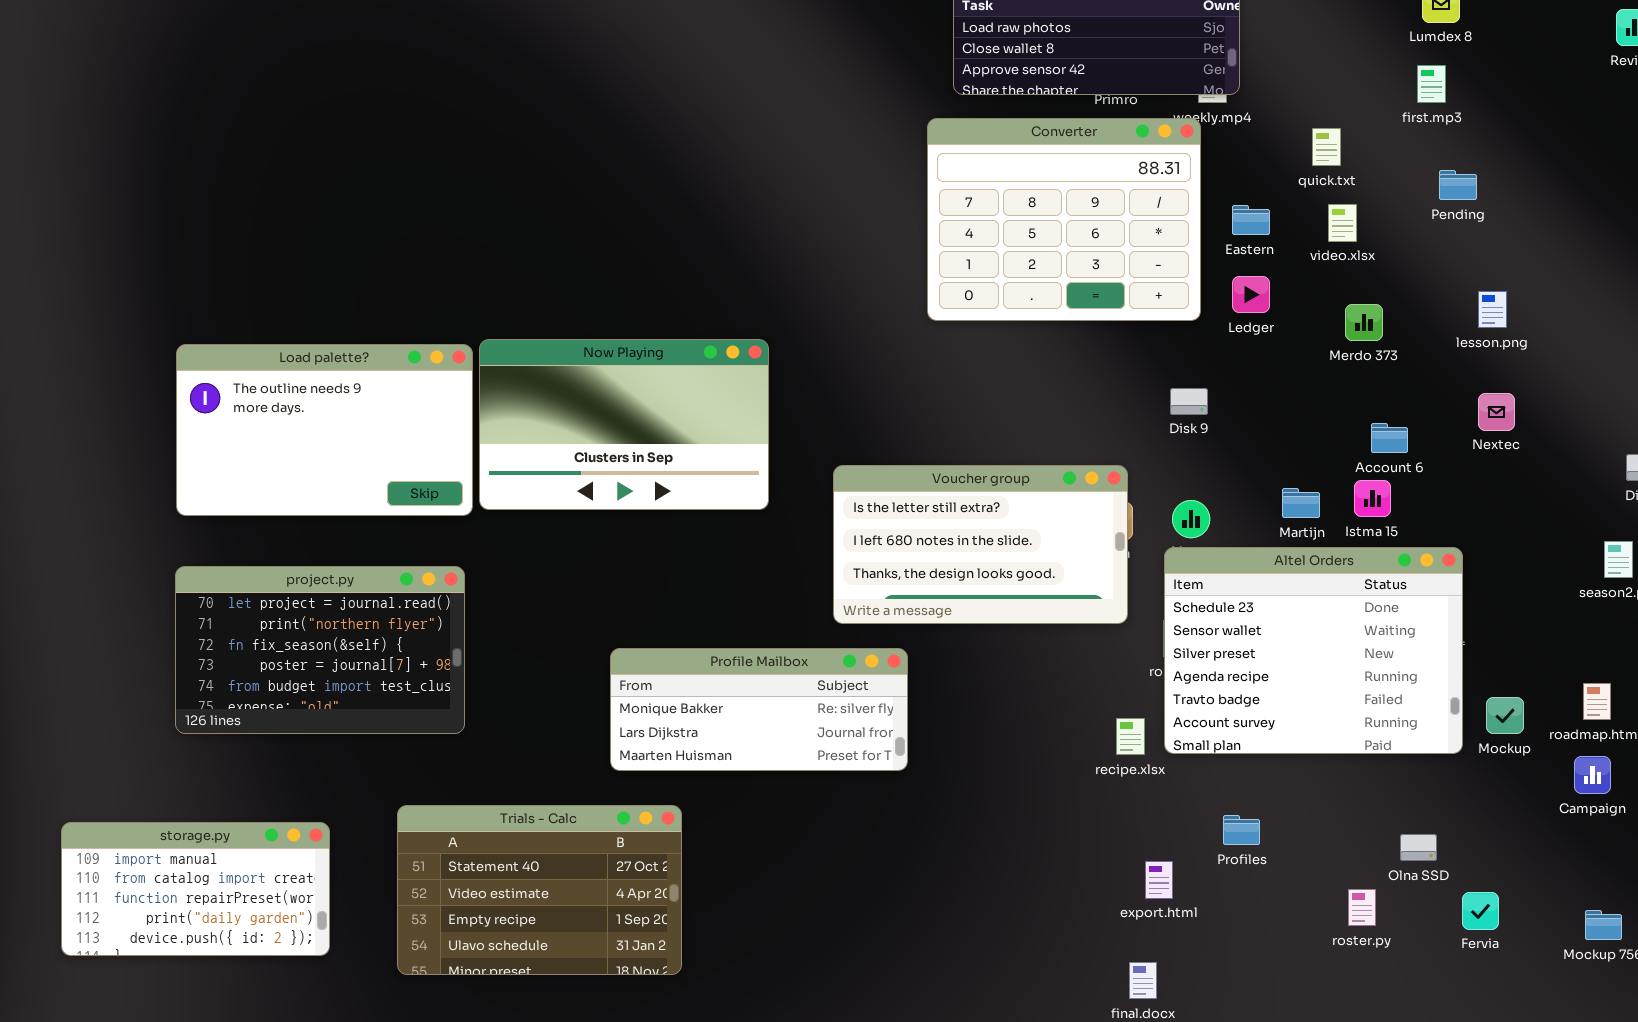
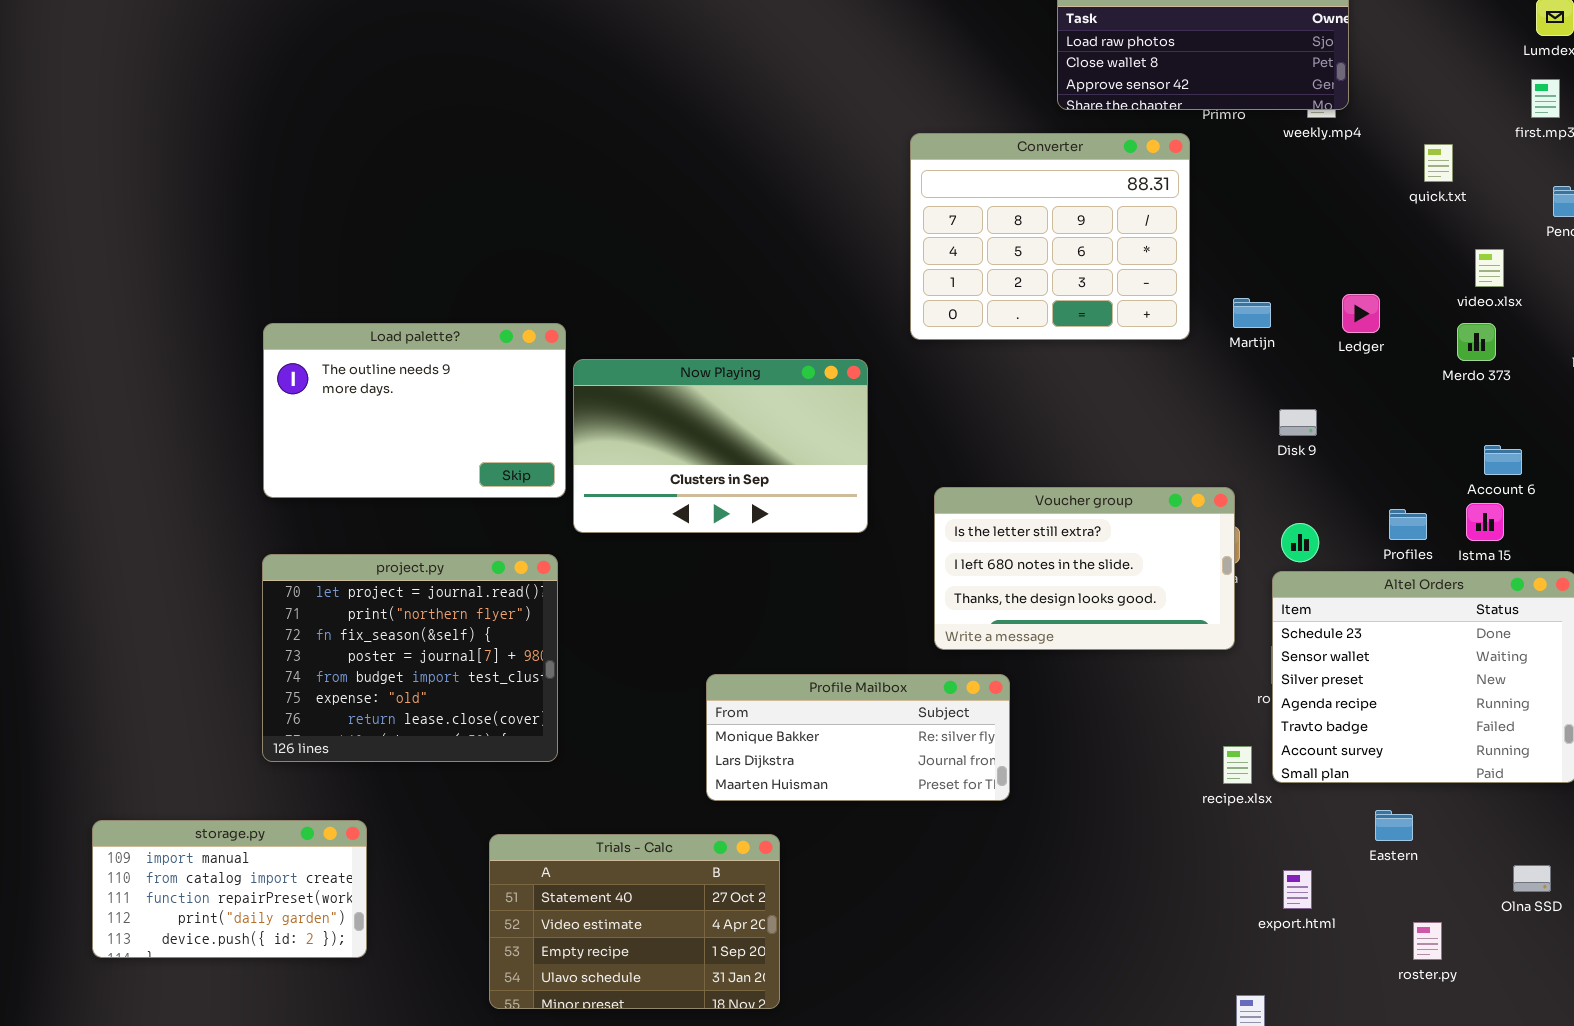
Converter: [927,118,1201,321] -> [910,133,1190,340], moved
video.xlsx: [1328,204,1357,242] -> [1475,249,1504,287], moved
Eastern: [1232,205,1270,235] -> [1375,810,1413,841], moved
Load palette?: [176,344,473,516] -> [263,323,566,498], moved
Martijn: [1282,488,1320,518] -> [1233,298,1271,328], moved
project.py: [175,566,465,734] -> [262,554,558,762], resized
Profiles: [1223,815,1260,845] -> [1389,509,1427,540], moved
storage.py: [61,822,330,956] -> [92,820,367,958], moved
export.html: [1145,861,1173,899] -> [1283,870,1312,909], moved
roster.py: [1348,889,1376,926] -> [1413,922,1442,960], moved

